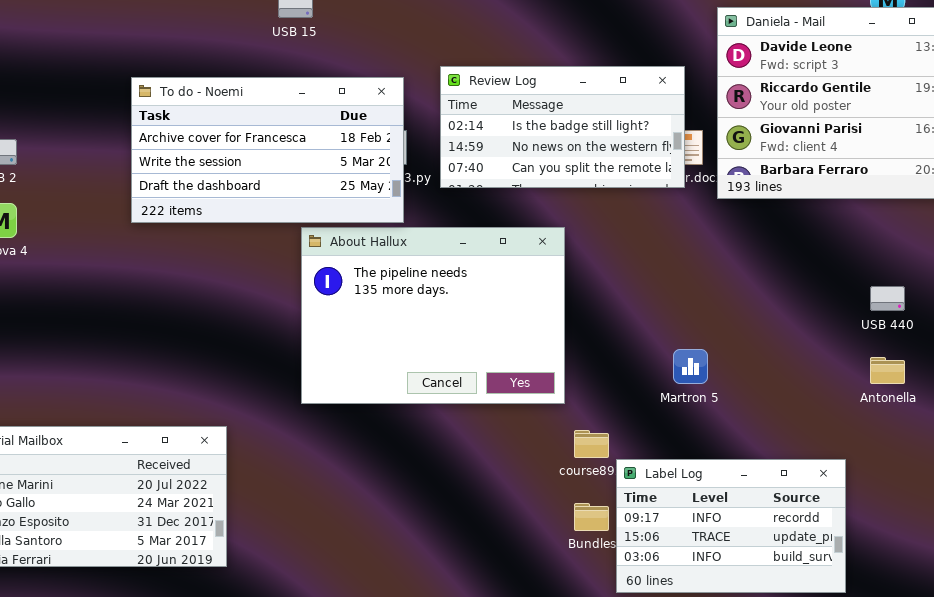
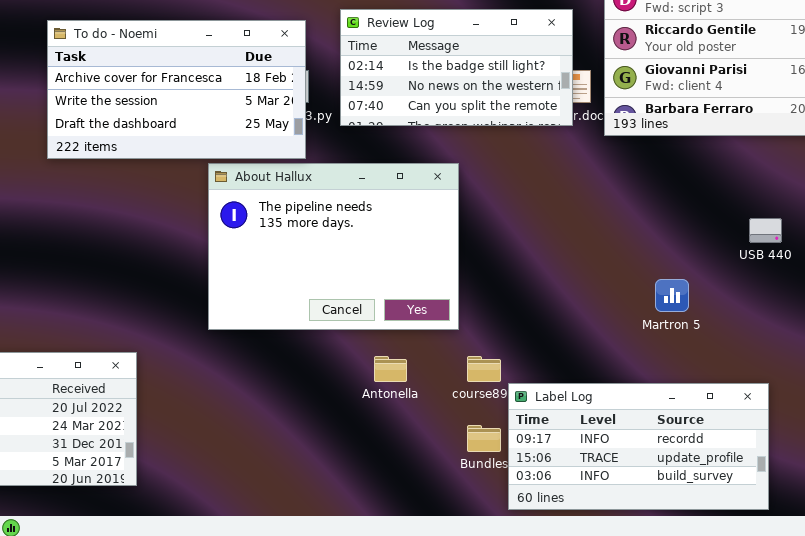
Martron 5: [673,349,708,384] -> [655,279,689,312], moved
Antonella: [870,357,905,384] -> [374,356,407,382], moved
Label Log: [616,459,846,593] -> [508,383,769,510], resized

